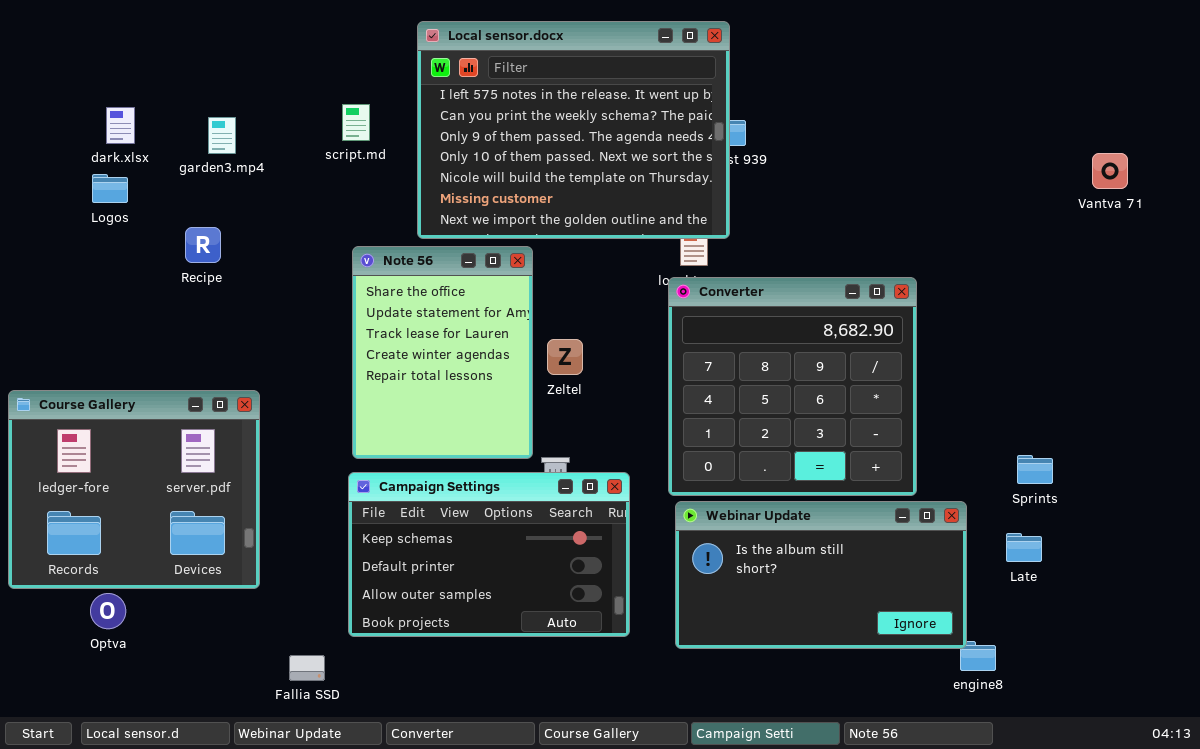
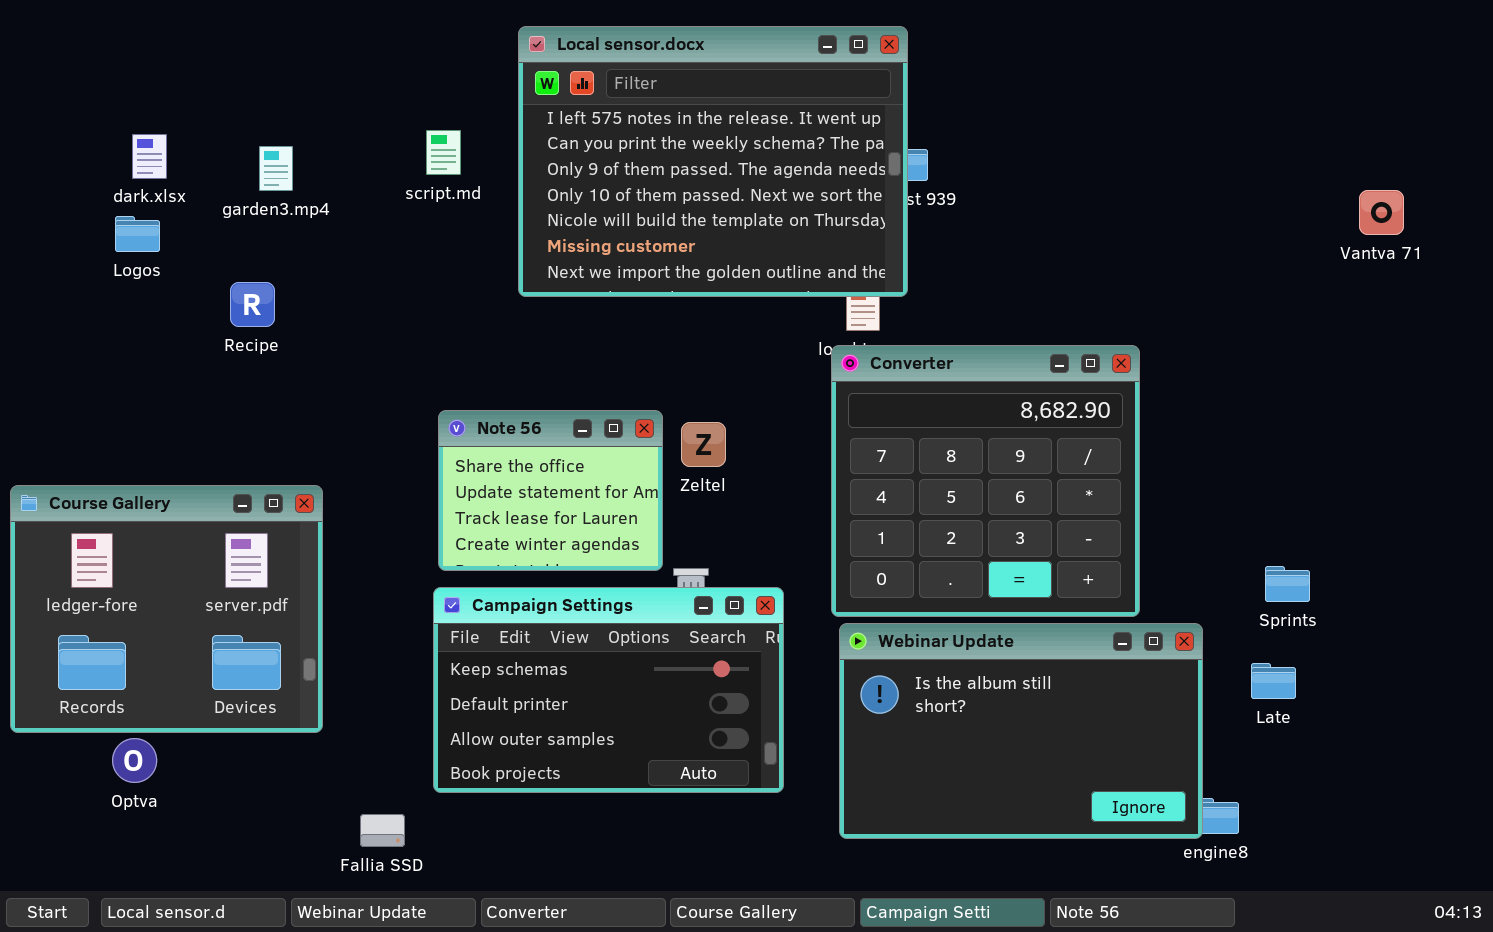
Note 56: [352,246,533,459] -> [438,410,663,571], resized
Webinar Update: [675,501,967,649] -> [839,623,1203,839], resized

